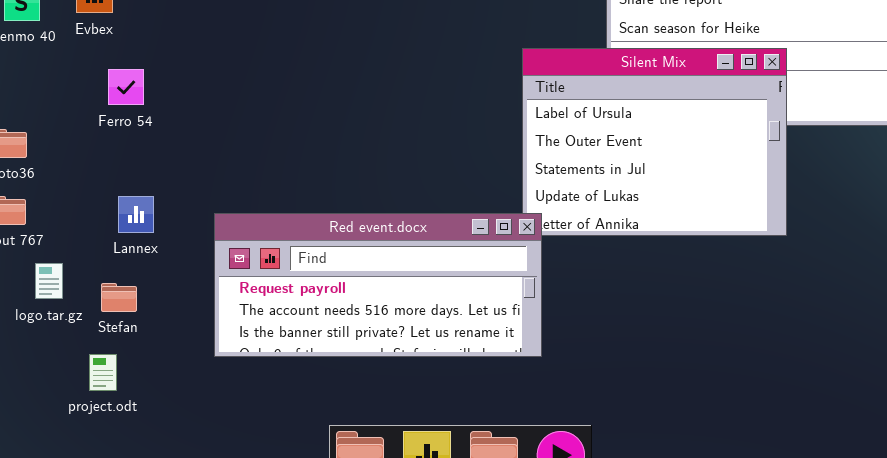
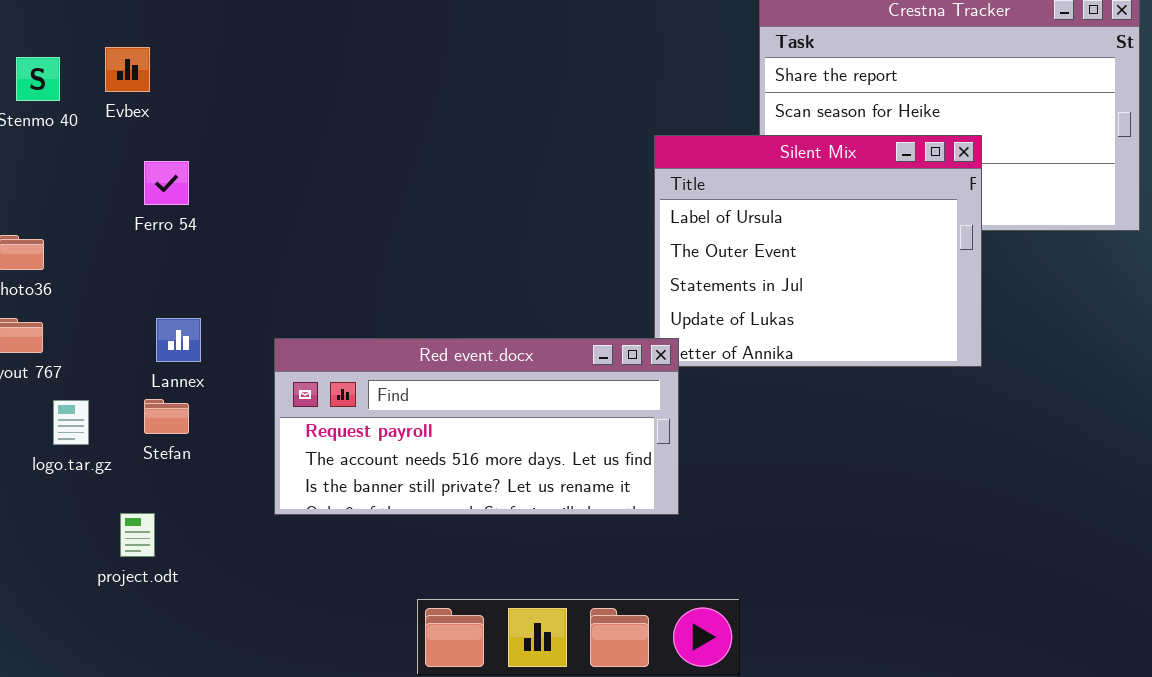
Stefan: [101,283,137,312] -> [144,399,189,434], moved

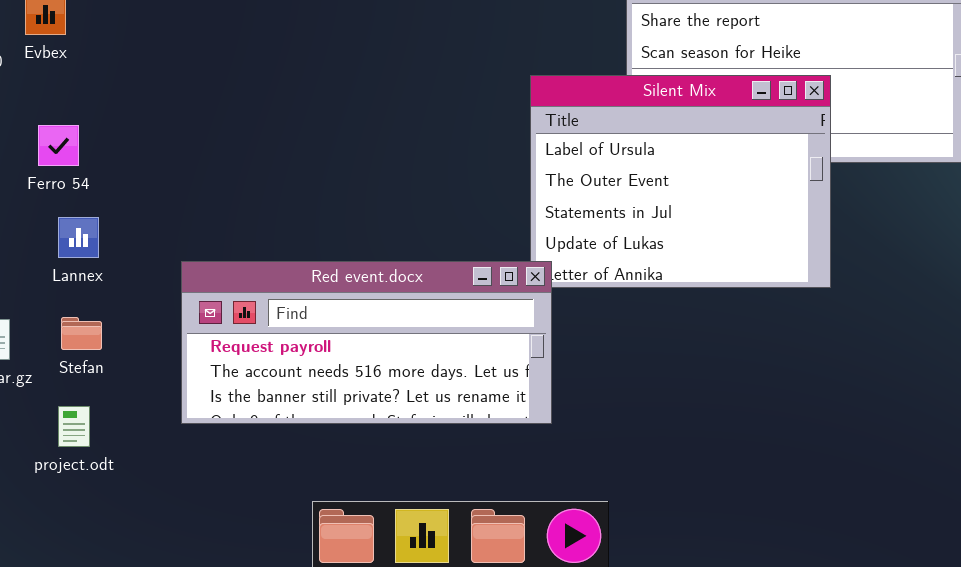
Ferro 54: [144,161,189,205] -> [38,125,79,166], moved
Lannex: [156,318,201,362] -> [58,217,99,258], moved
project.odt: [120,513,155,557] -> [58,406,90,447], moved

